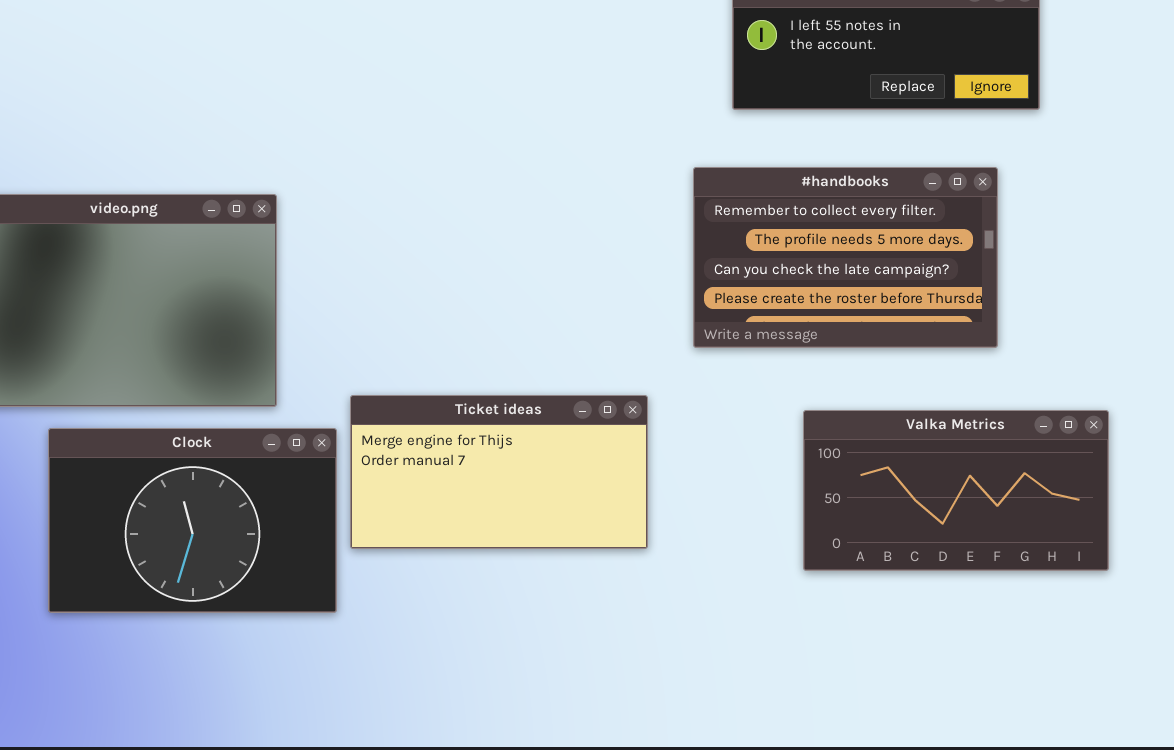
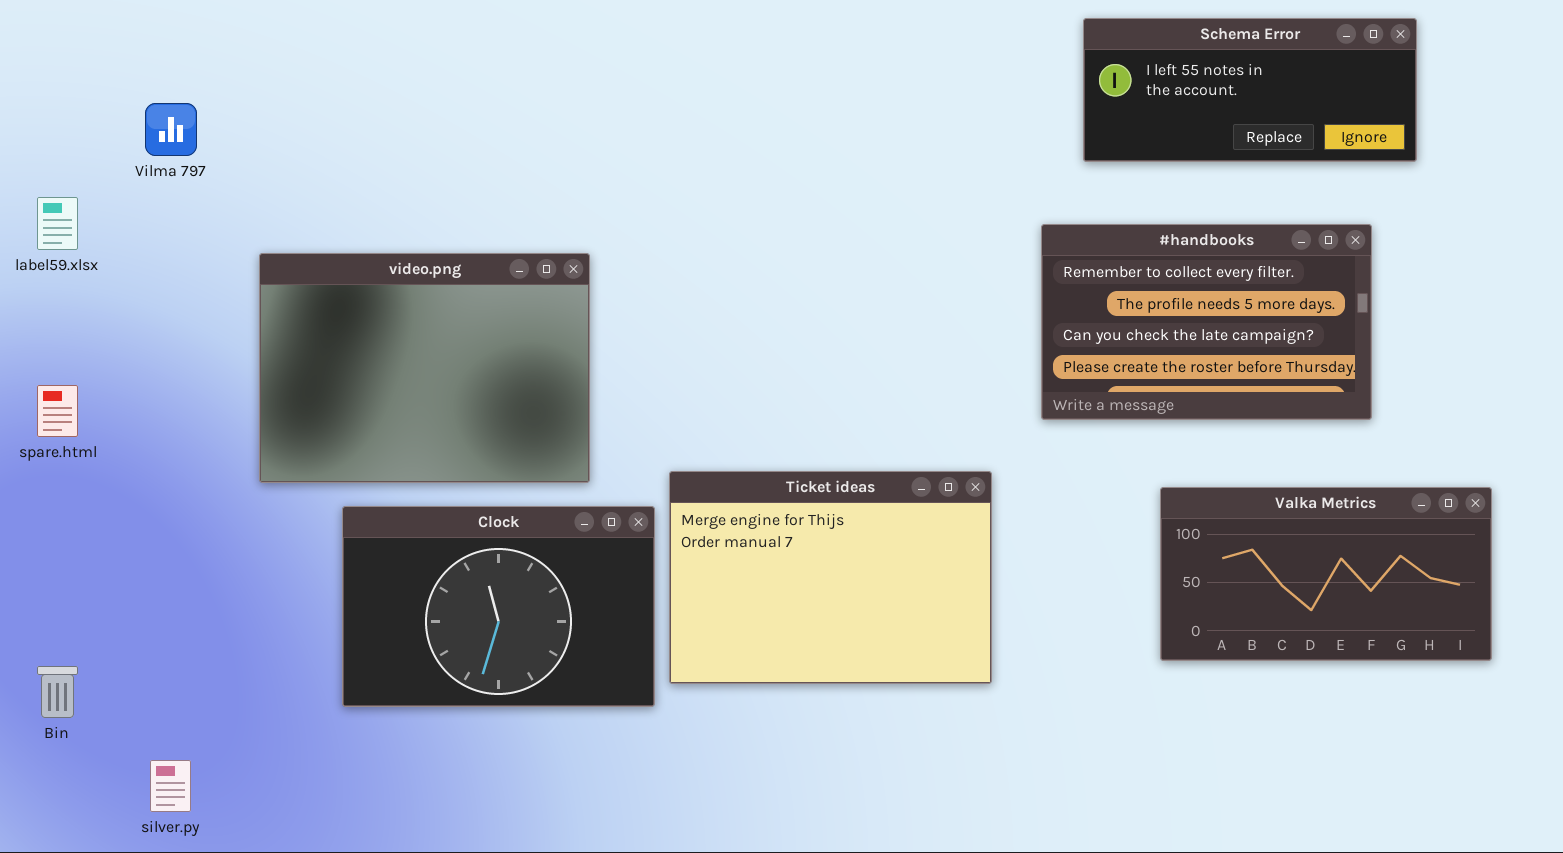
Ticket ideas: [350,395,648,549] -> [669,471,992,684], resized

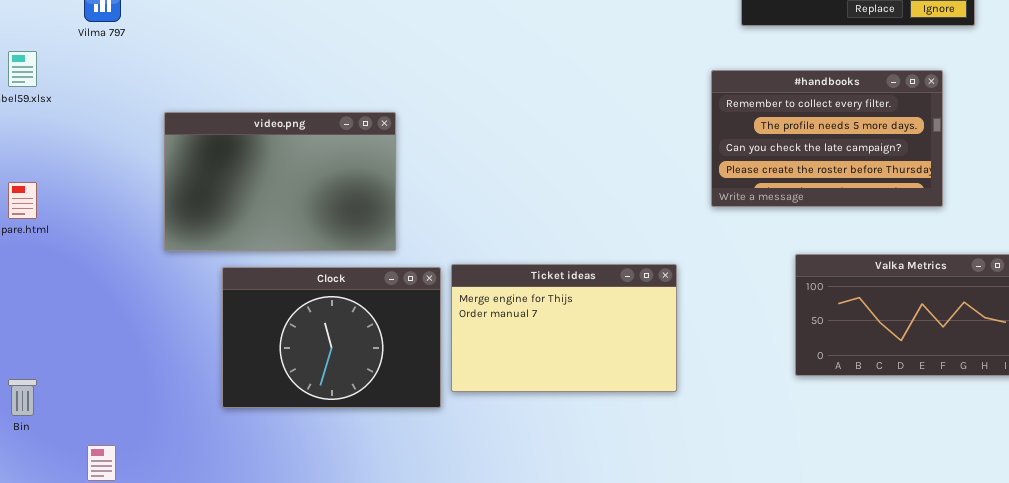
video.png: [259,253,590,483] -> [164,112,396,251], resized
Ticket ideas: [669,471,992,684] -> [451,264,677,392], resized

